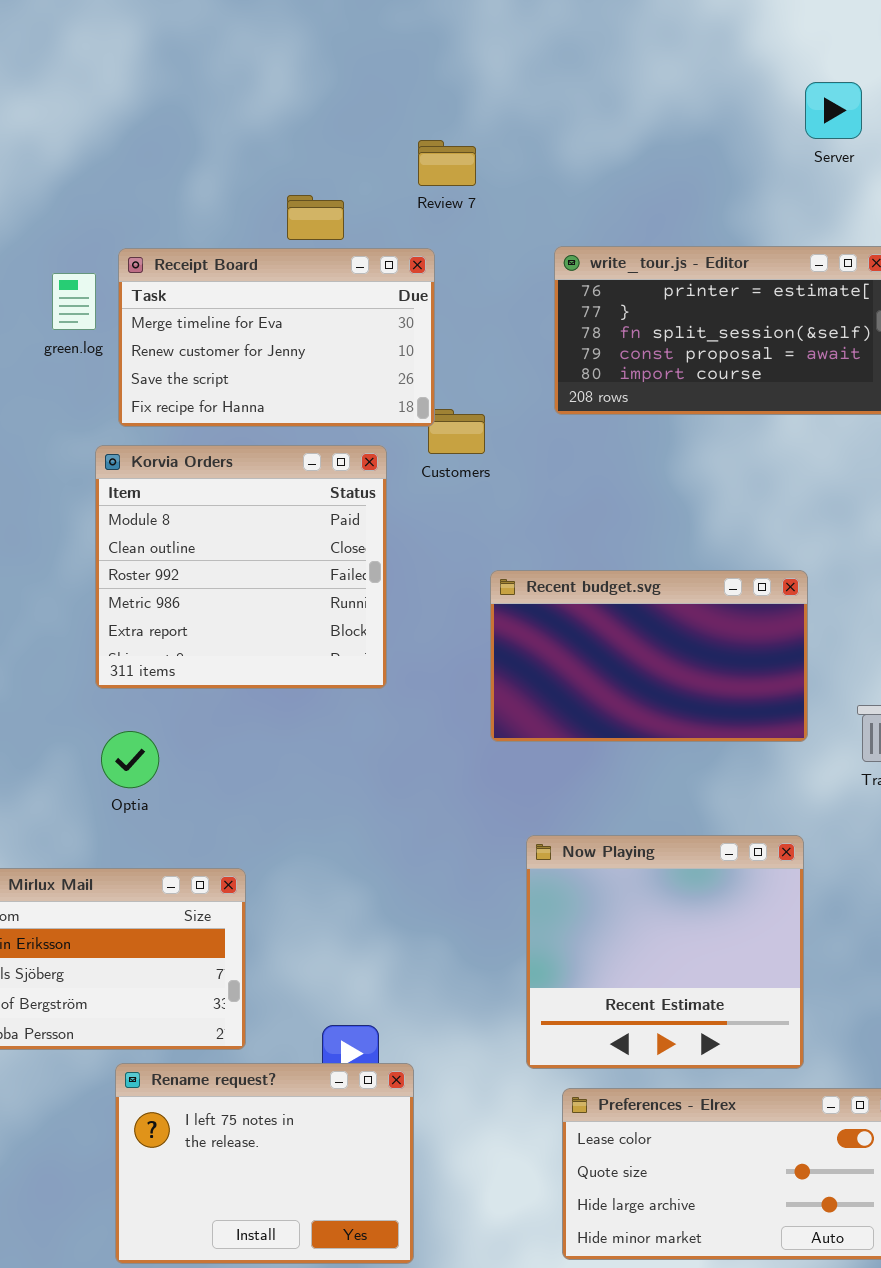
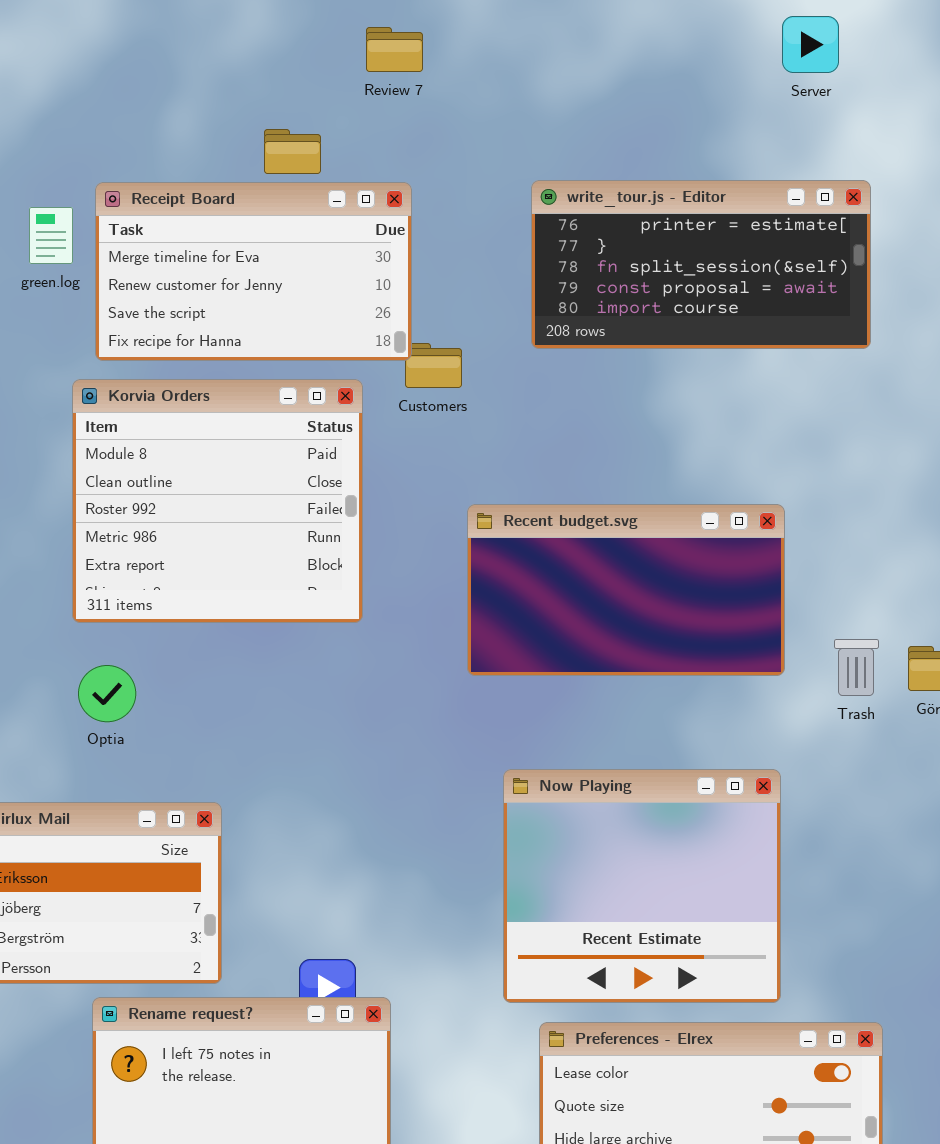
Review 7: [418,140,476,186] -> [366,27,423,72], moved

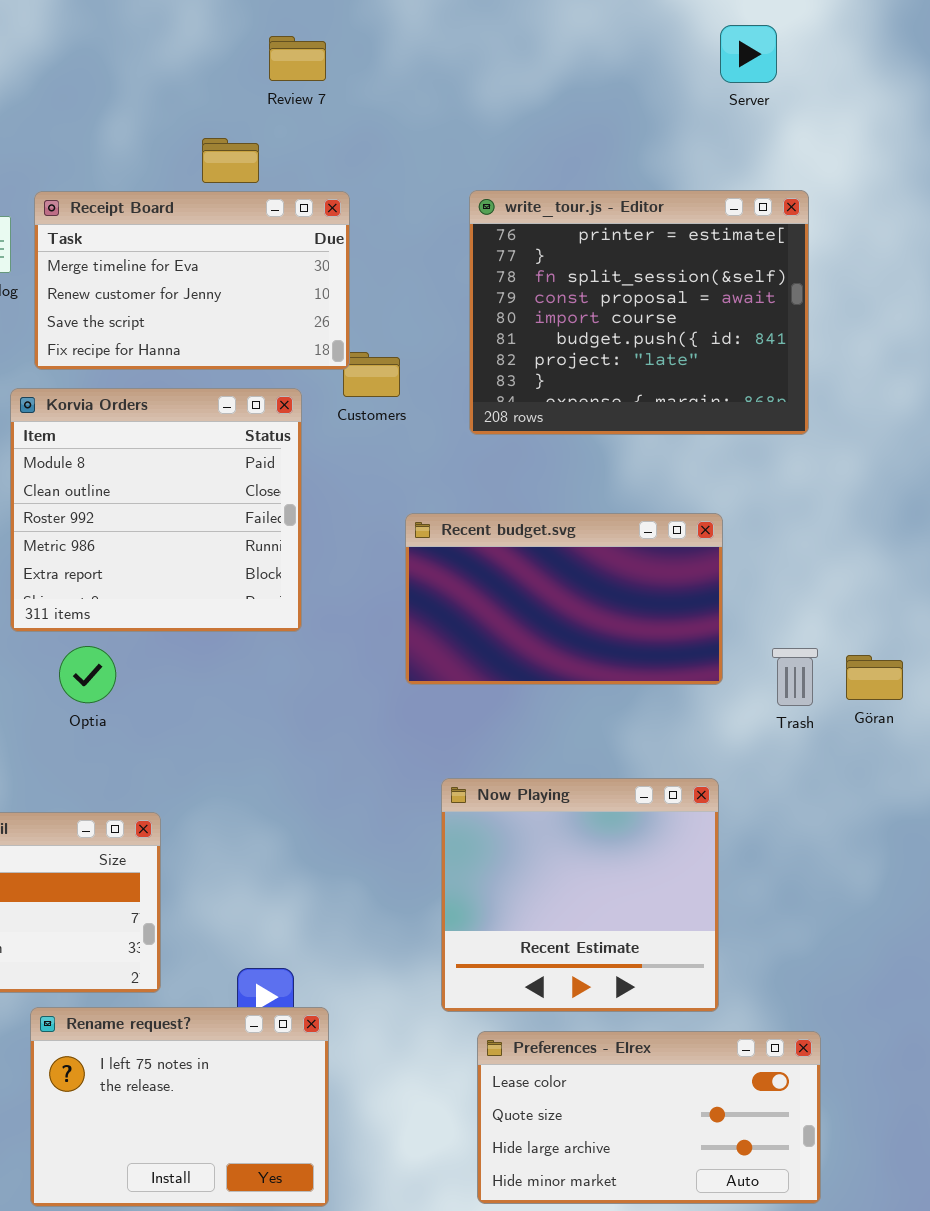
Review 7: [366,27,423,72] -> [269,36,326,81], moved
write_tour.js - Editor: [531,180,871,349] -> [469,190,809,435], resized
Optia: [78,665,136,722] -> [59,646,116,703], moved

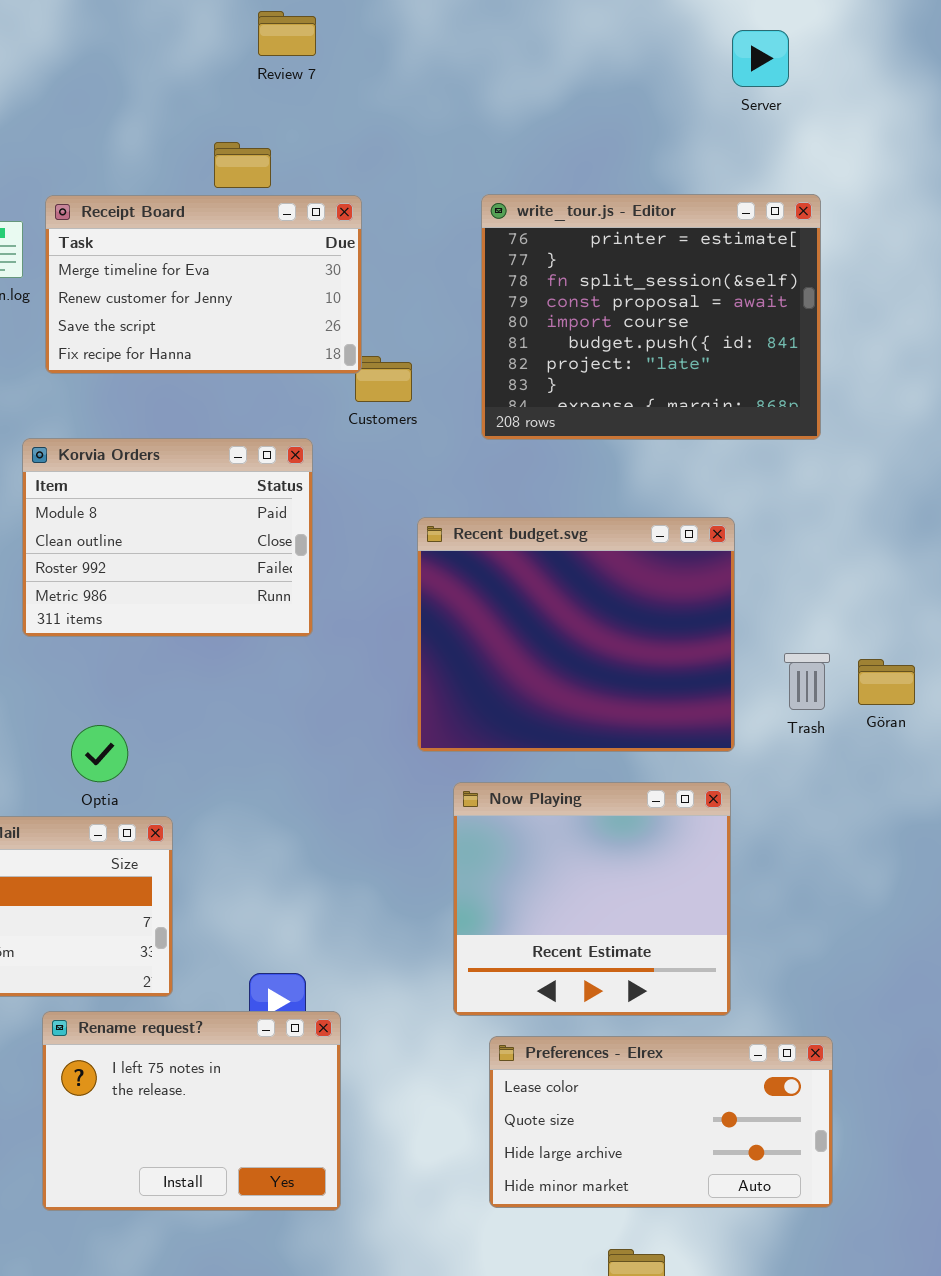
Review 7: [269,36,326,81] -> [258,11,316,56], moved
Korvia Orders: [10,388,302,632] -> [22,438,313,637], resized
Recent budget.svg: [405,513,723,685] -> [417,517,735,752], resized
Optia: [59,646,116,703] -> [71,725,128,782], moved

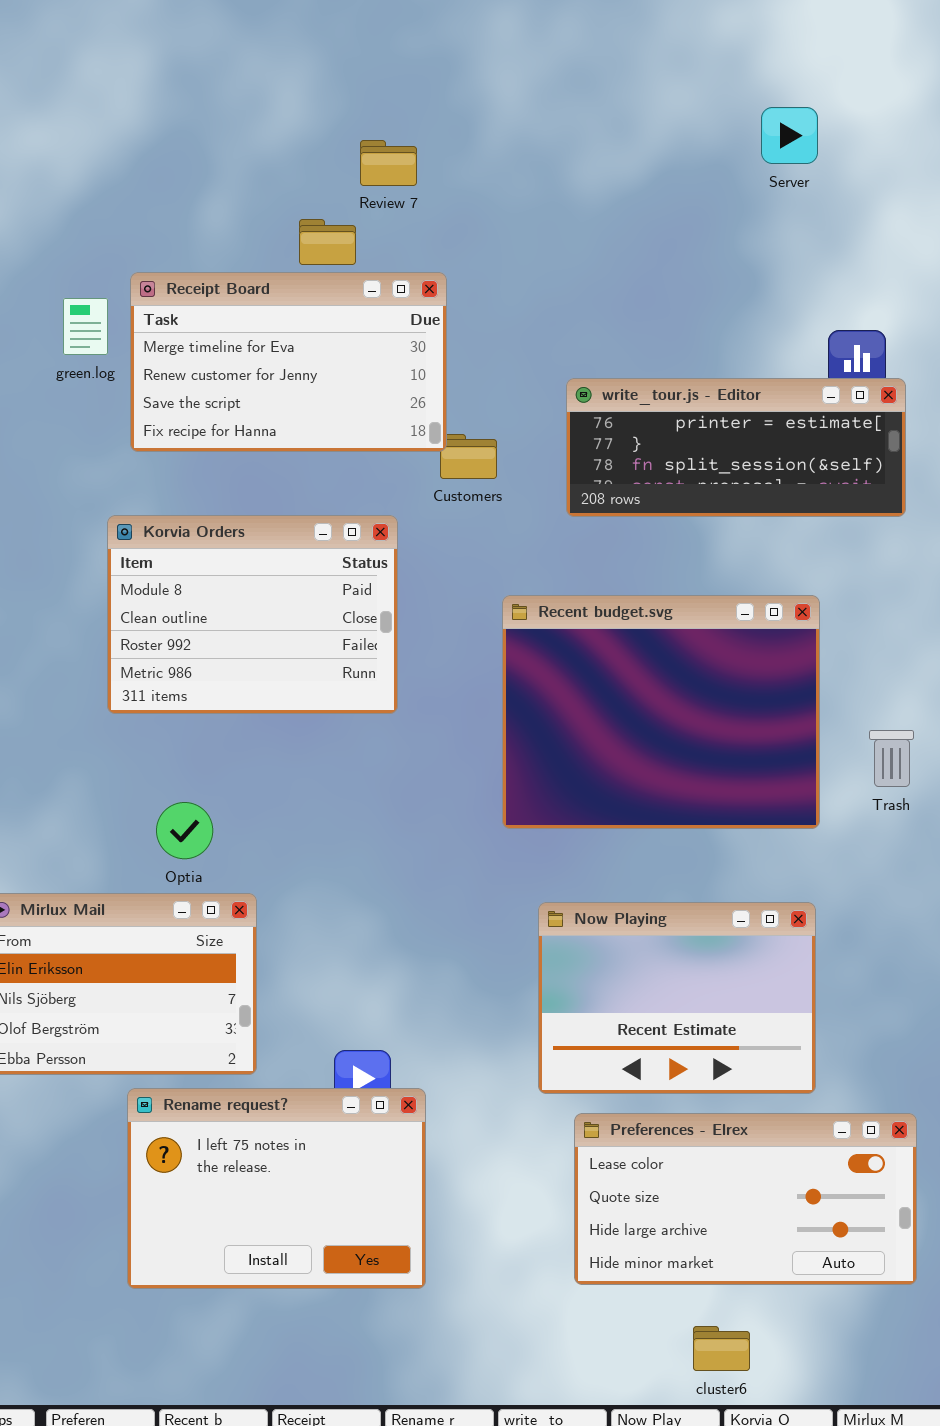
Review 7: [258,11,316,56] -> [360,140,417,186], moved
Server: [732,30,789,87] -> [761,107,818,164], moved
write_tour.js - Editor: [481,194,821,440] -> [566,378,906,517], resized
Now Playing: [453,782,731,1016] -> [538,902,816,1094], resized

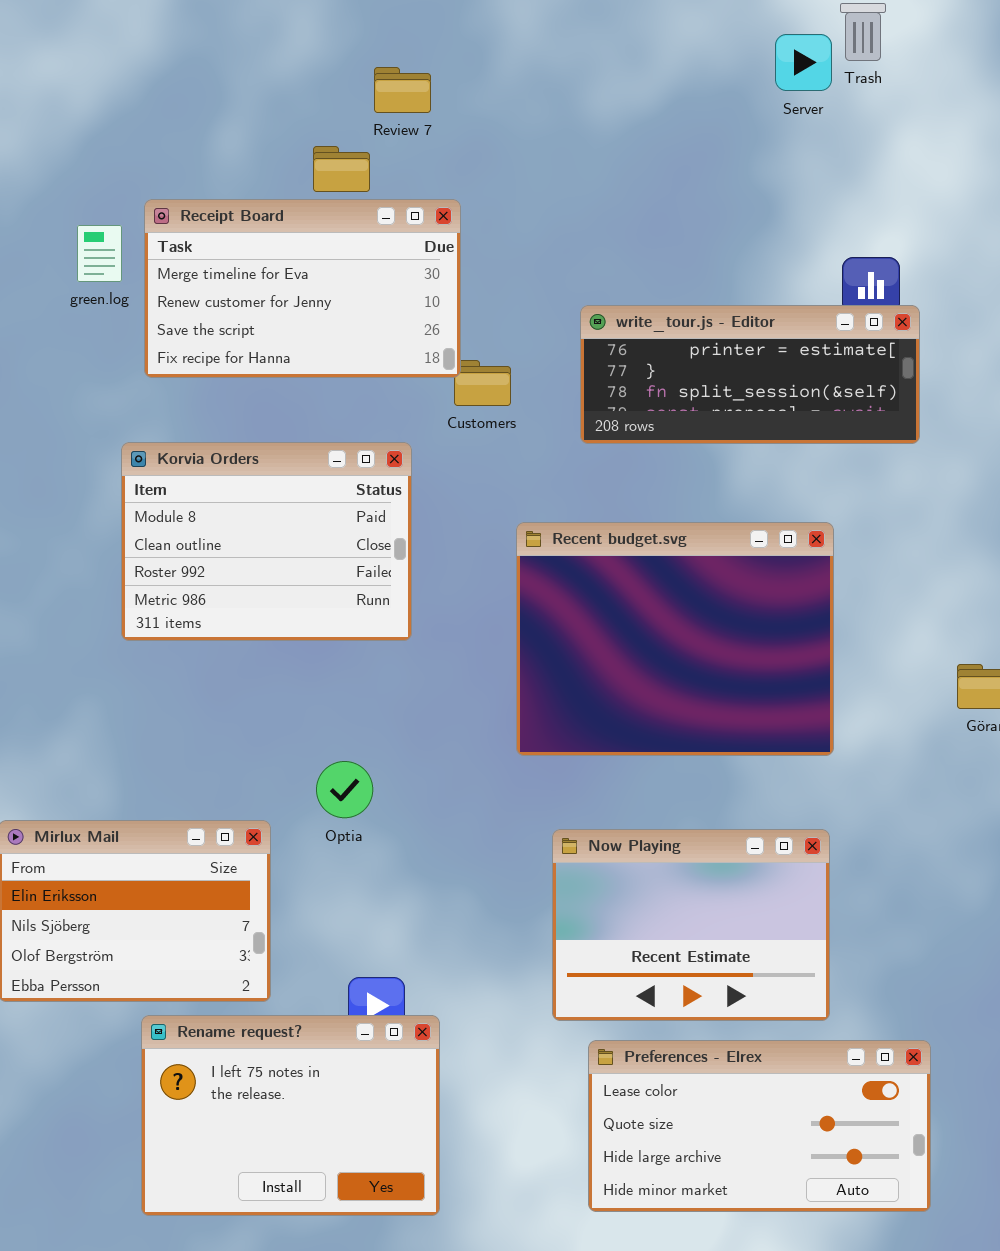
Trash: [869,730,914,787] -> [840,3,886,61], moved
Optia: [156,802,213,859] -> [316,761,373,818], moved

